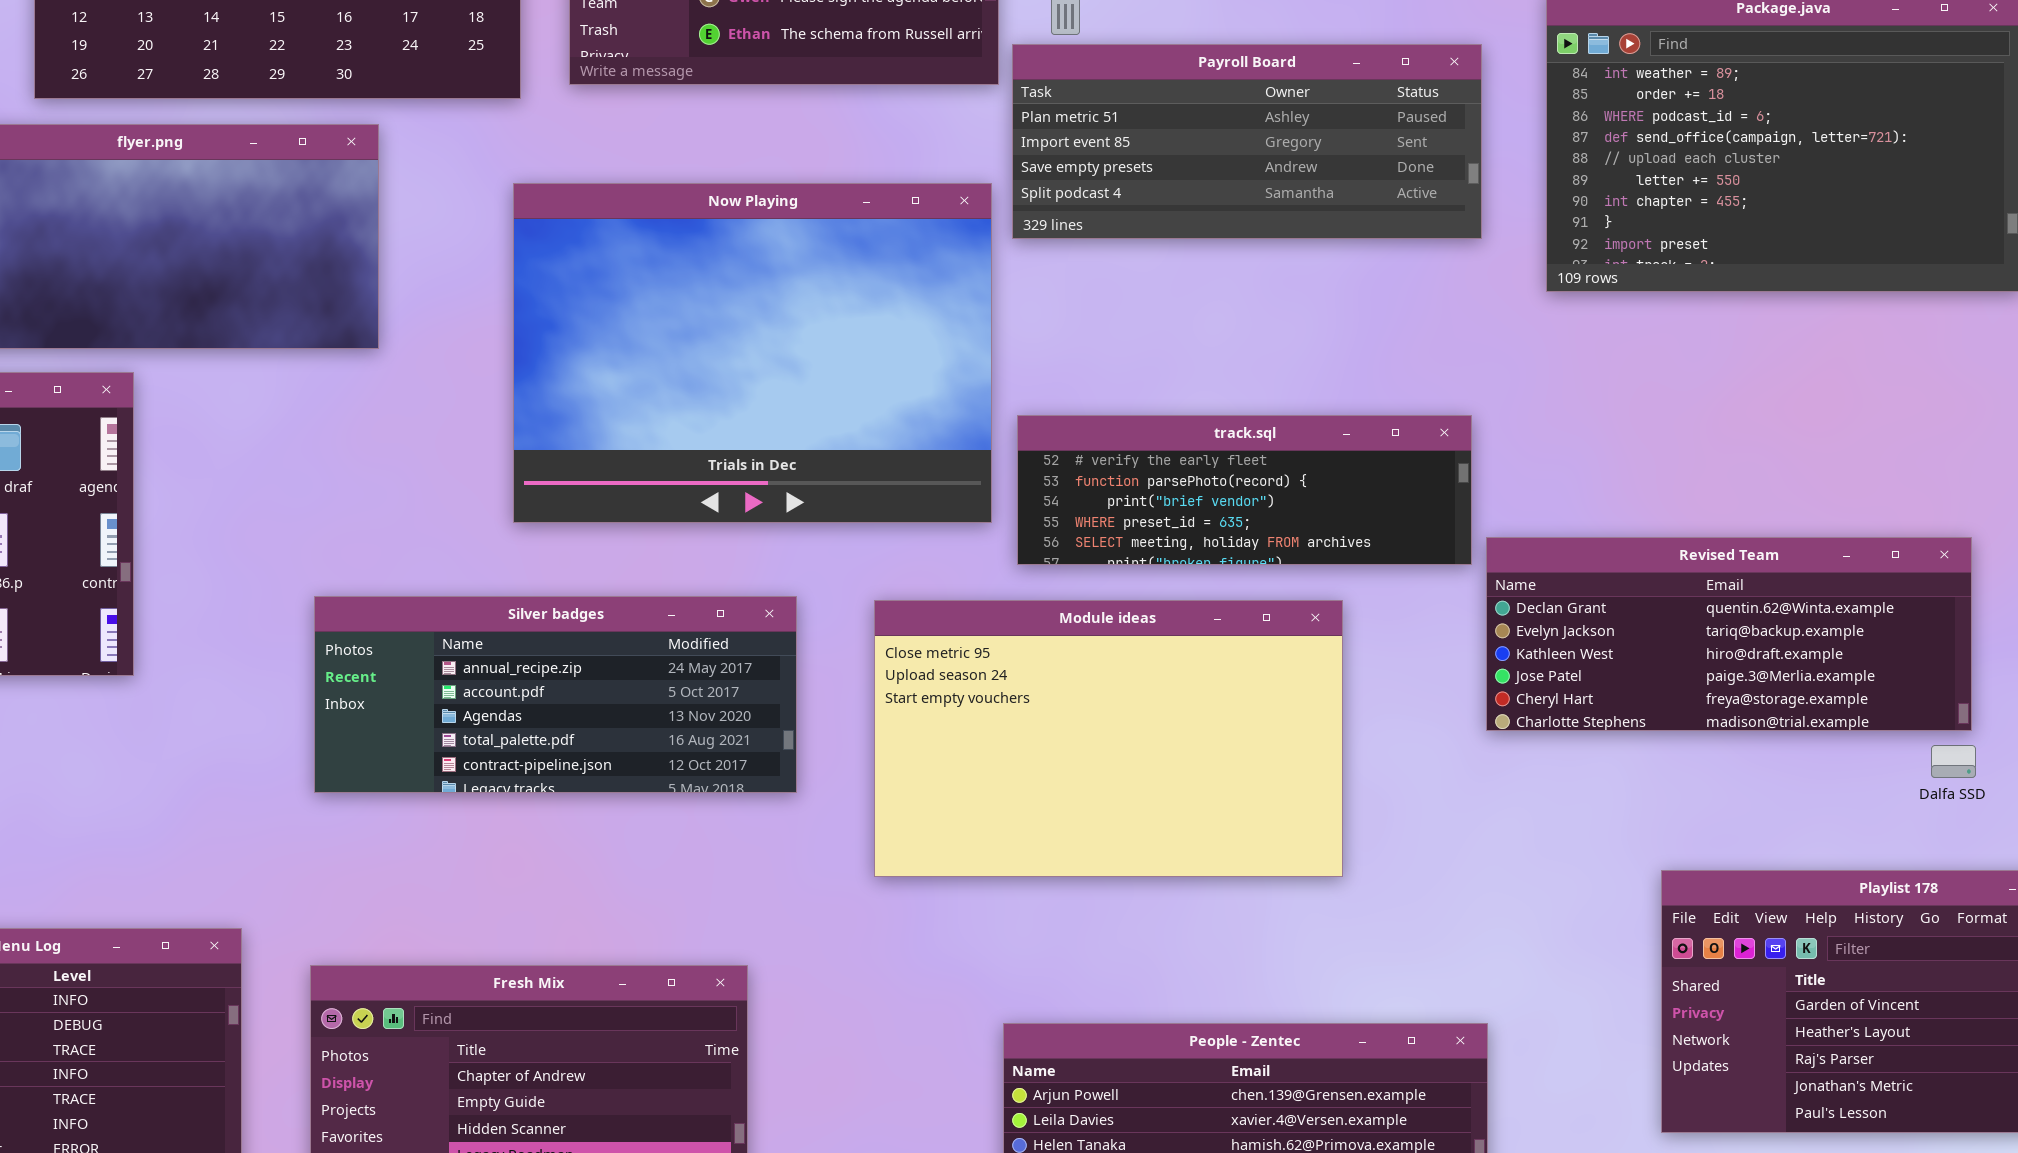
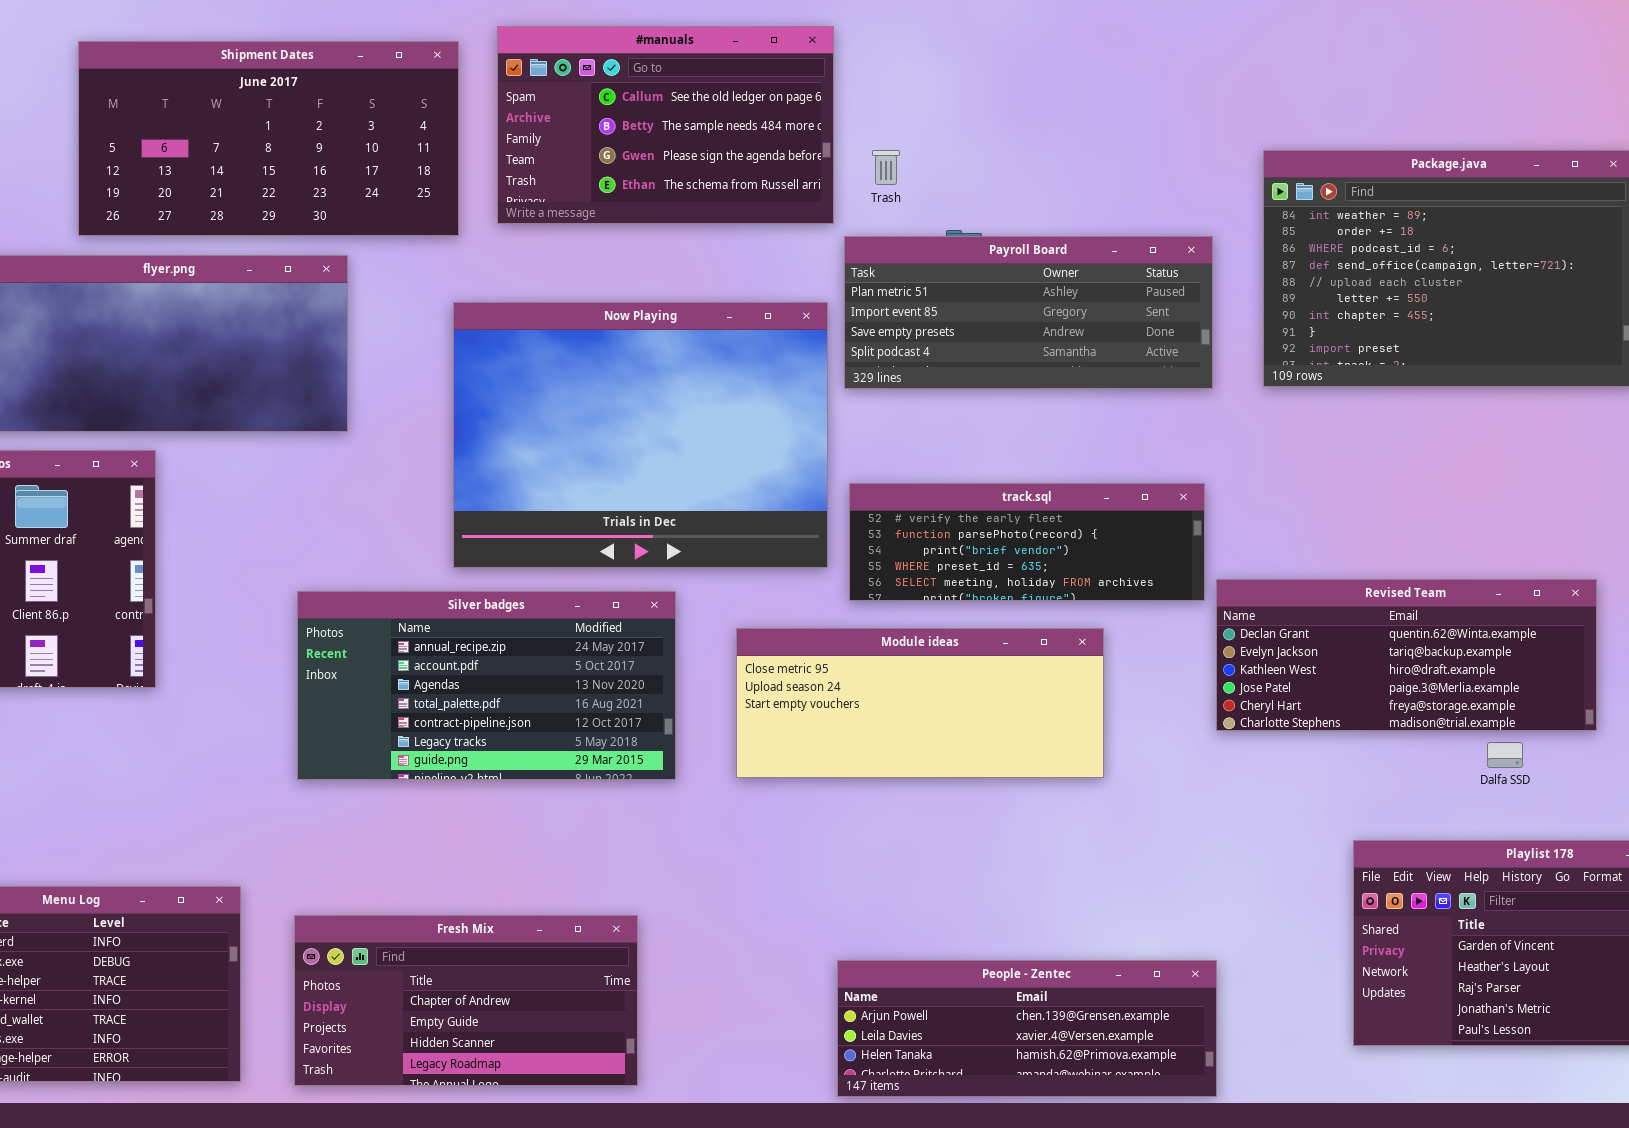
Payroll Board: [1012,44,1482,239] -> [844,236,1213,389], moved
Silver badges: [314,596,797,793] -> [297,591,676,780], resized
Module ideas: [874,600,1343,877] -> [736,628,1104,778], resized
Dalfa SSD: [1931,745,1976,778] -> [1487,742,1523,768], moved

